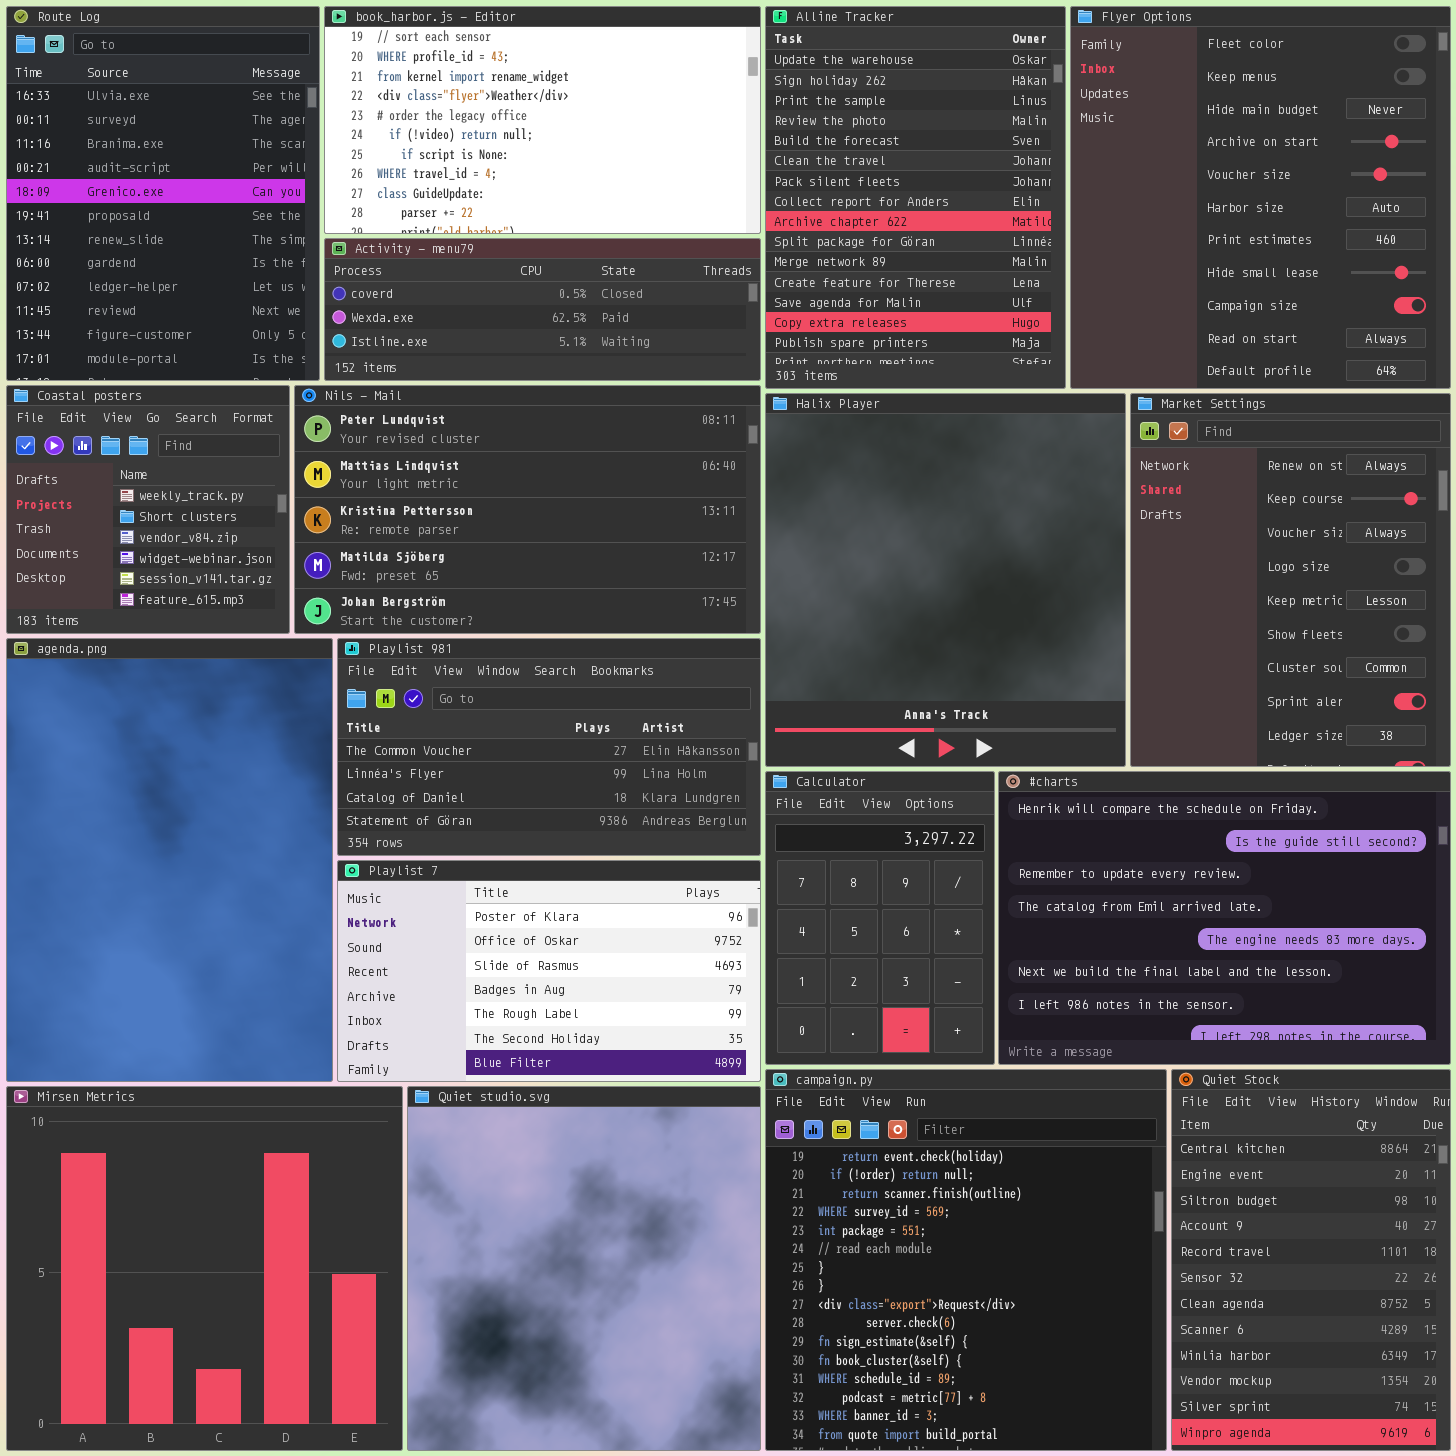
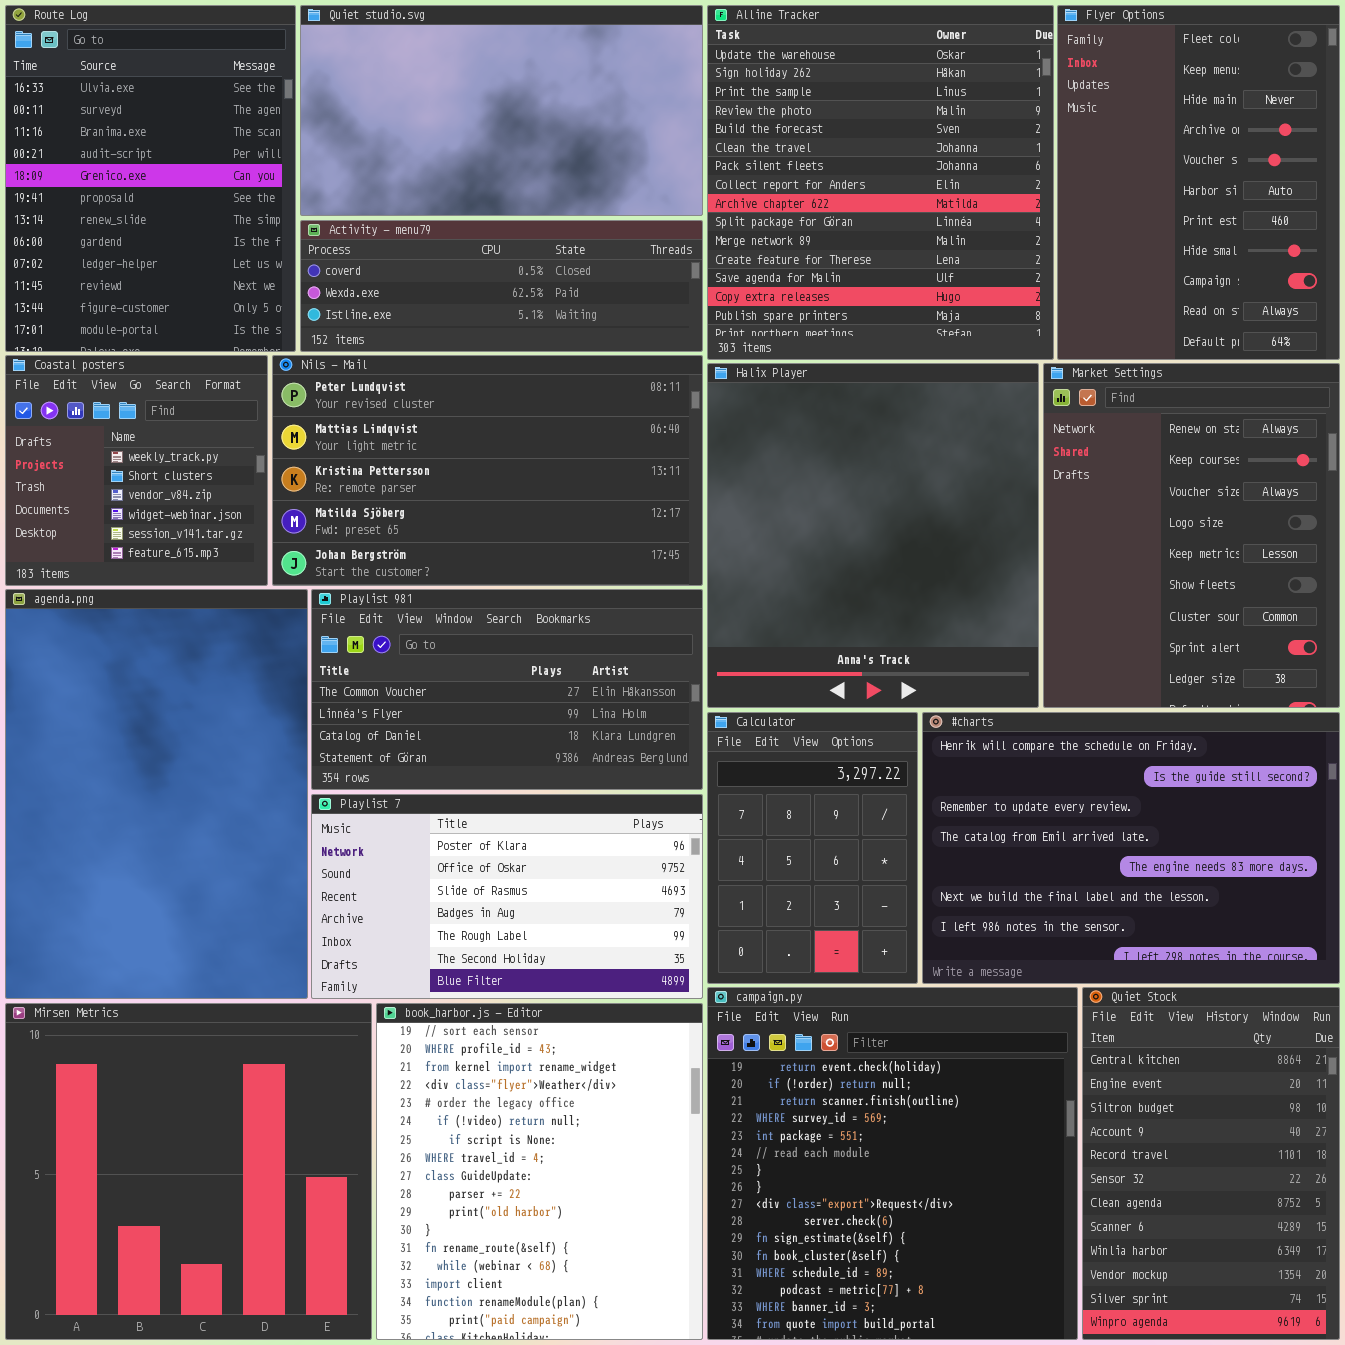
book_harbor.js - Editor: [324,6,761,234] -> [376,1003,703,1340], moved, resized
Alline Tracker: [765,6,1066,389] -> [707,5,1054,360], resized
Flyer Options: [1070,6,1451,389] -> [1057,5,1340,360], resized
Quiet studio.svg: [407,1086,761,1451] -> [300,5,703,216], moved, resized

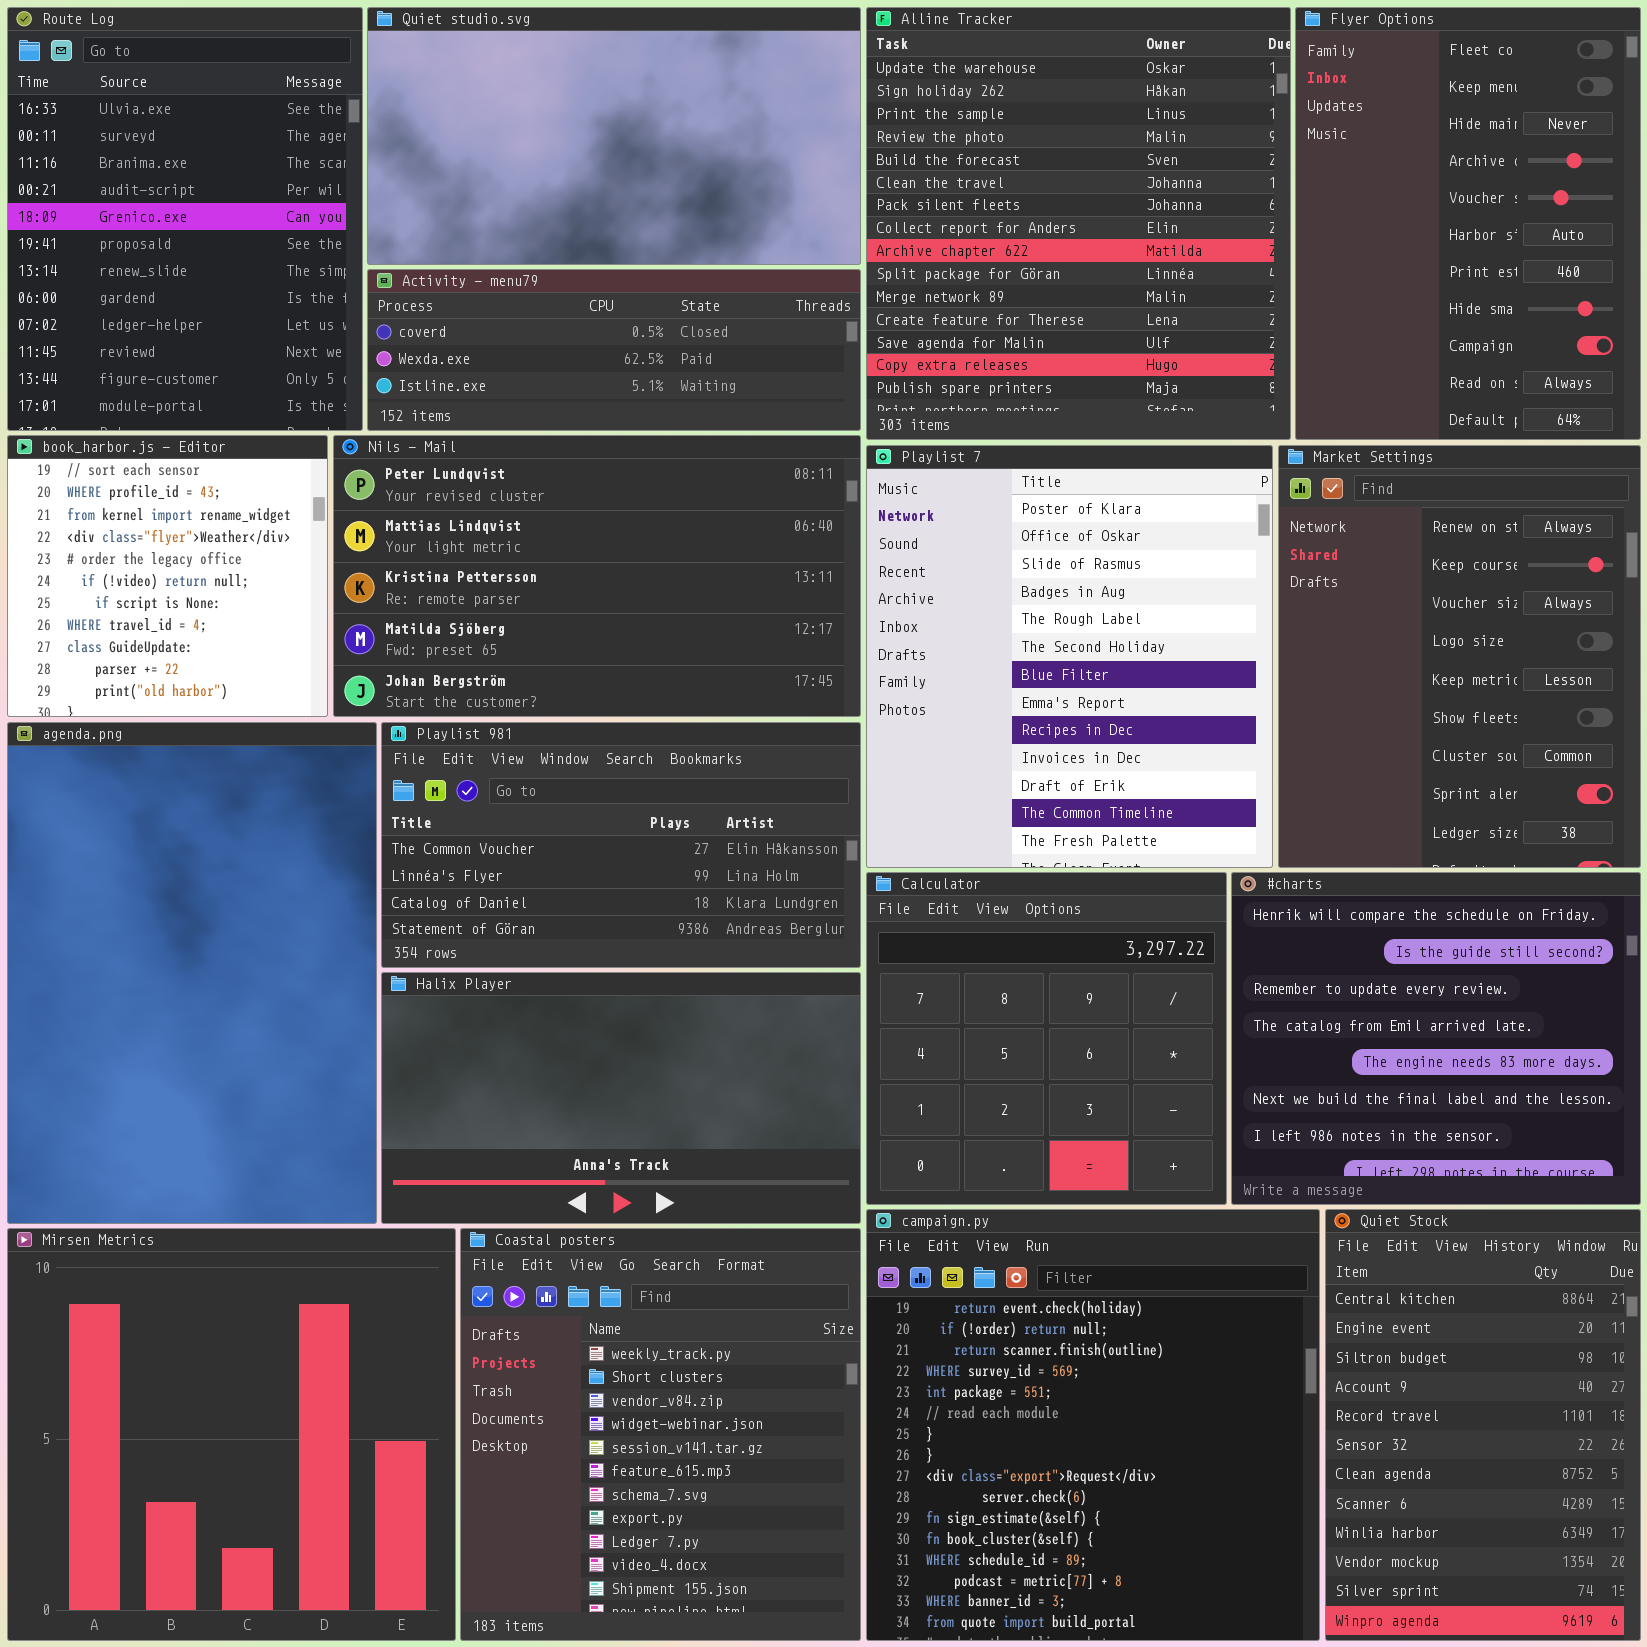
Coastal posters: [5,355,268,586] -> [460,1228,861,1641], moved, resized
Halix Player: [707,363,1039,708] -> [381,972,861,1224], moved, resized
Calculator: [707,712,918,984] -> [866,872,1227,1205], resized
#charts: [922,712,1340,984] -> [1231,872,1641,1205], resized
Playlist 7: [311,794,703,999] -> [866,445,1273,868], moved, resized
book_harbor.js - Editor: [376,1003,703,1340] -> [7,435,328,717], moved, resized

